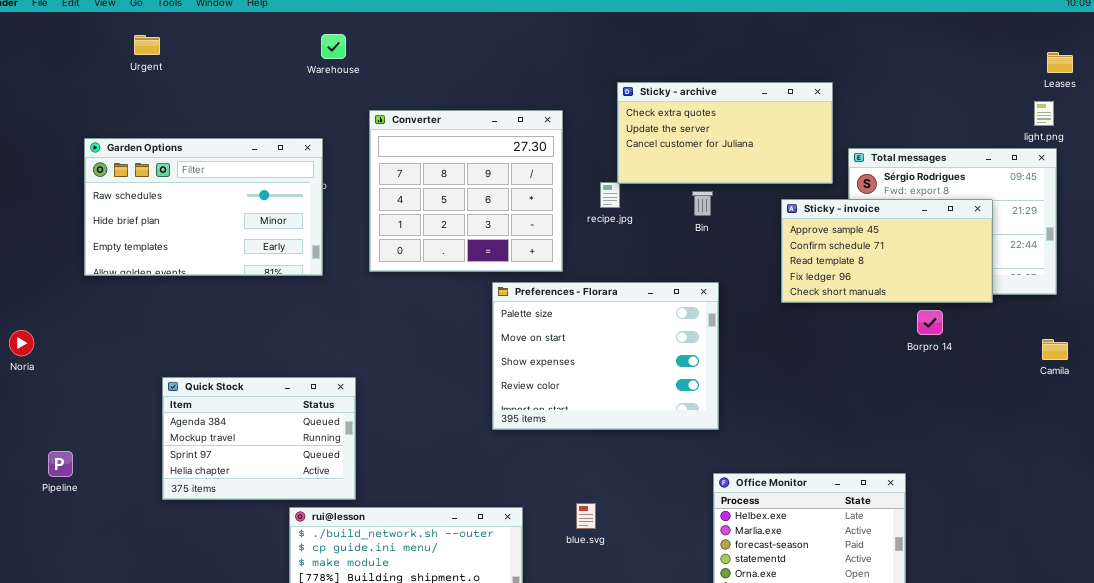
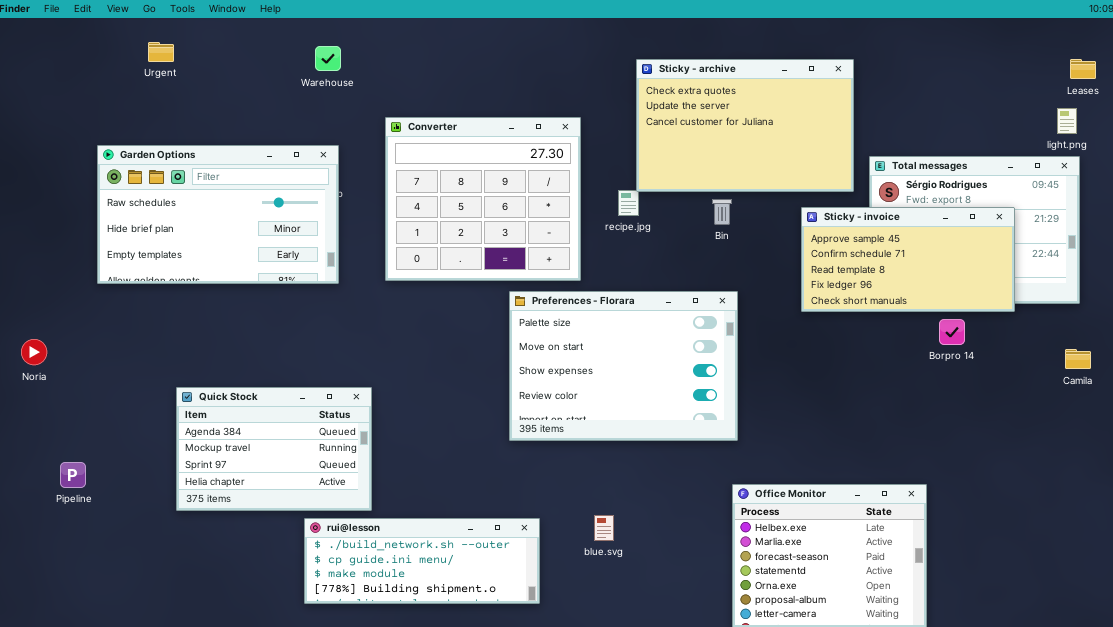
Warehouse: [321,34,346,59] -> [315,46,341,71], moved
Sticky - archive: [617,82,833,184] -> [636,59,854,192], resized

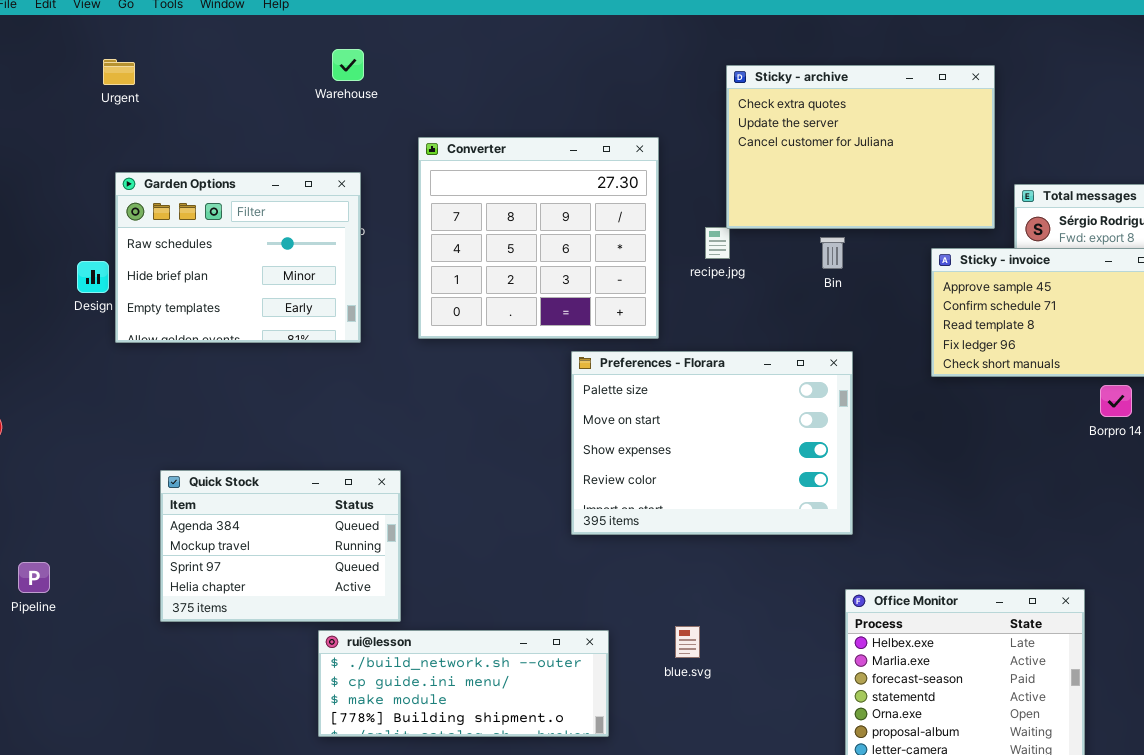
Urgent: [148,42,174,62] -> [103,59,135,85], moved
Garden Options: [97,145,339,284] -> [115,172,361,343], resized

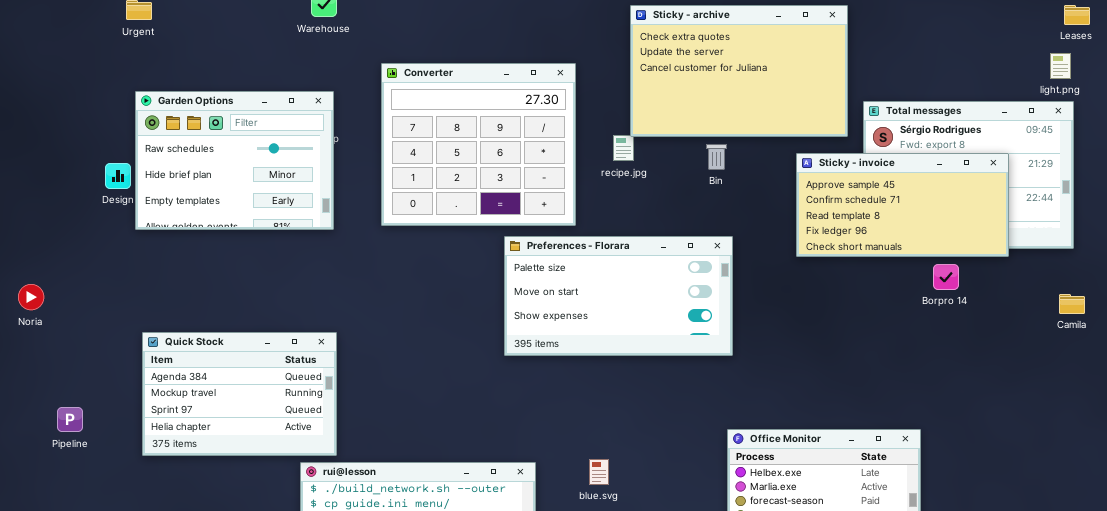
Preferences - Florara: [571,351,853,535] -> [504,236,733,356], resized
Quick Stock: [160,470,401,622] -> [142,332,337,456], moved

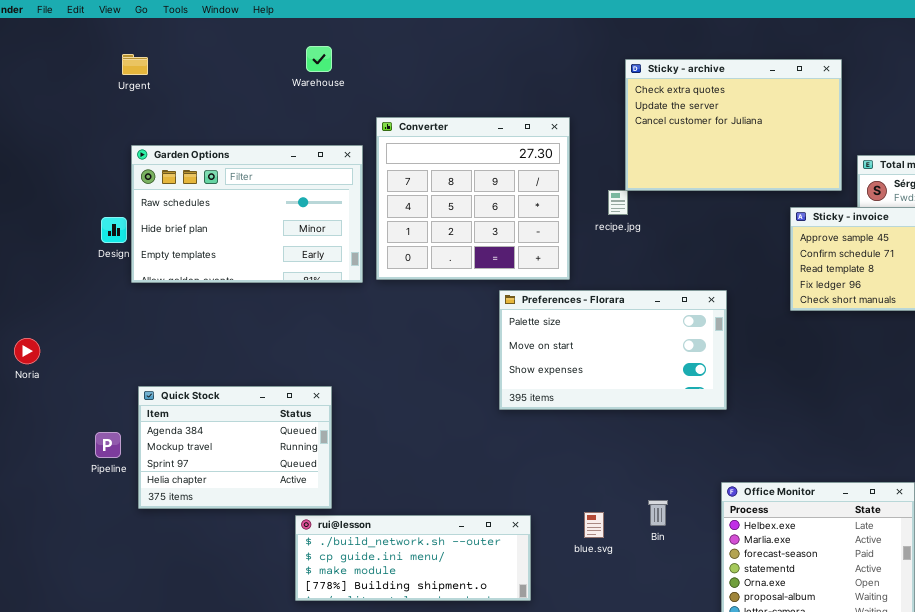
Garden Options: [135,91,334,230] -> [131,145,363,283], resized
Bin: [706,144,727,170] -> [648,500,668,526], moved
Pipeline: [57,407,83,432] -> [95,432,121,458], moved

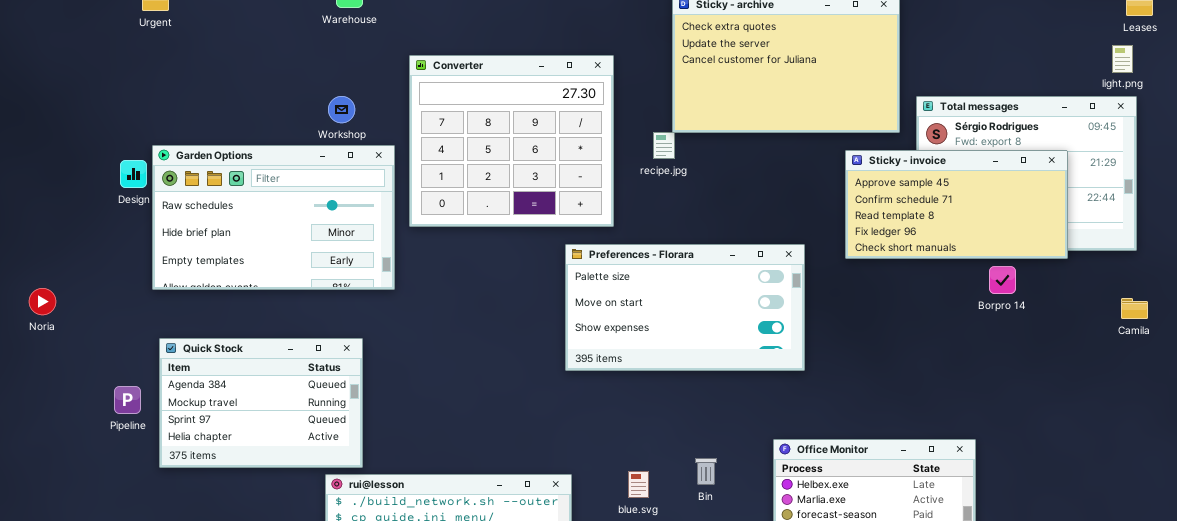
Garden Options: [131,145,363,283] -> [152,145,395,290], moved
Preferences - Florara: [499,290,727,410] -> [565,244,805,371], moved

